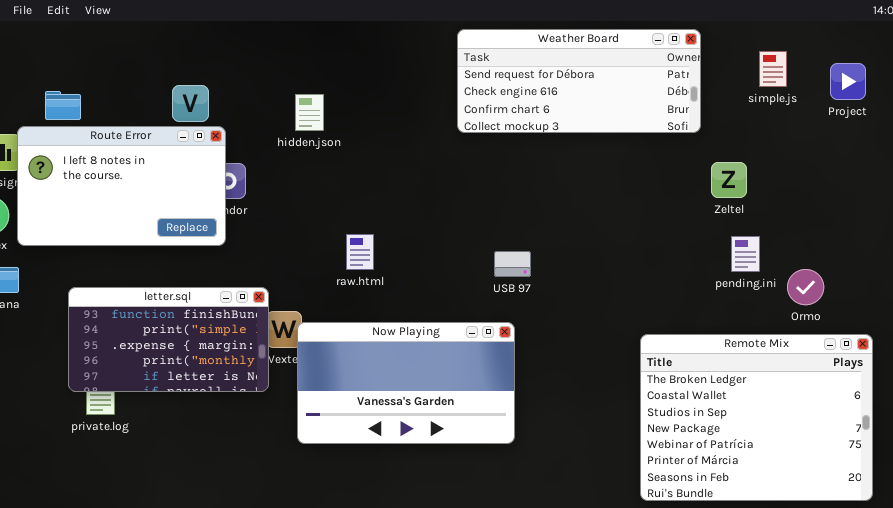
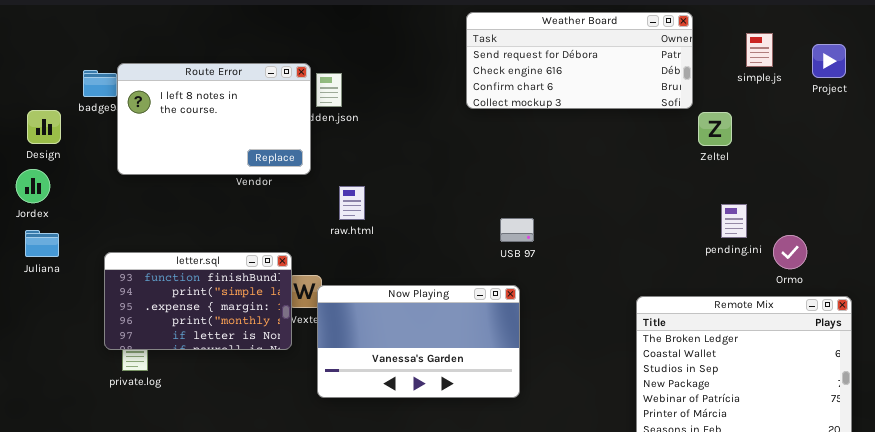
Route Error: [17,126,226,246] -> [117,63,311,175], moved
Zeltel: [711,162,747,198] -> [698,112,732,146], moved
raw.html: [346,234,374,270] -> [339,186,365,220], moved

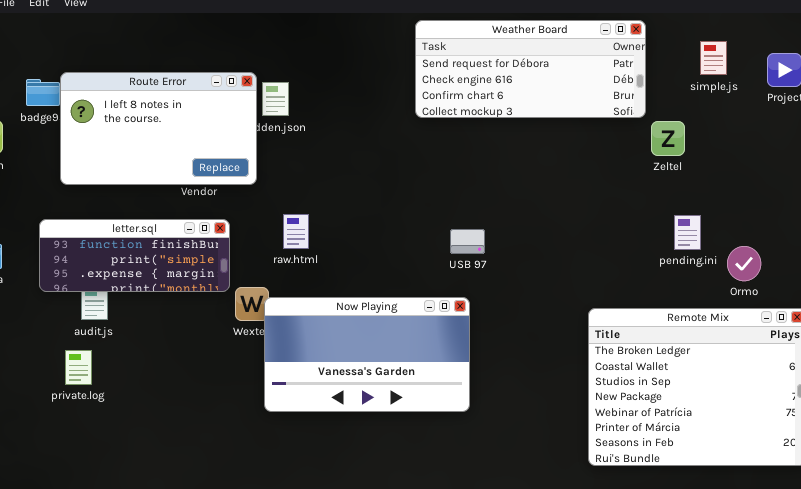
raw.html: [339,186,365,220] -> [283,214,309,249], moved
letter.sql: [104,252,292,350] -> [39,219,230,292], moved, resized

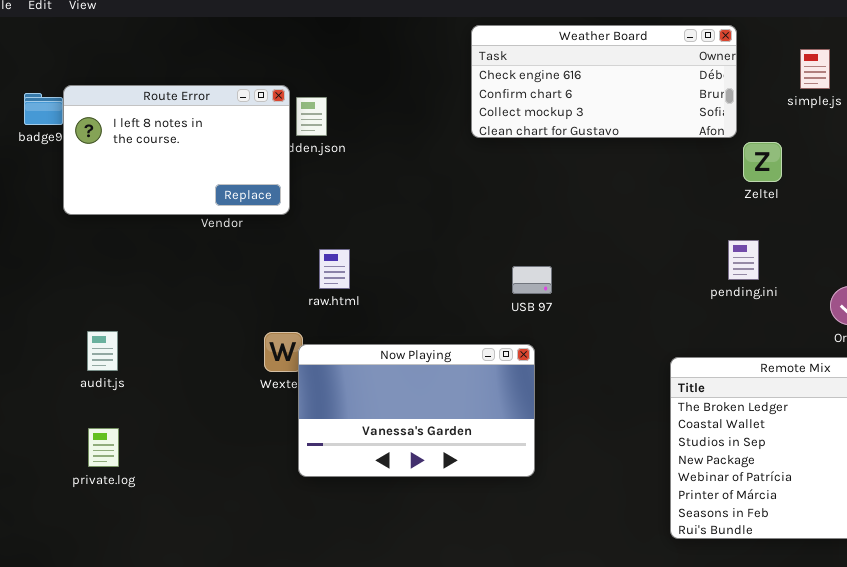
Weather Board: [415,20,646,118] -> [471,25,737,138], scrolled down 1 row
pending.ini: [674,215,701,250] -> [728,240,759,280], moved
letter.sql: [39,219,230,292] -> none, closed
private.log: [65,350,92,385] -> [88,428,119,467], moved

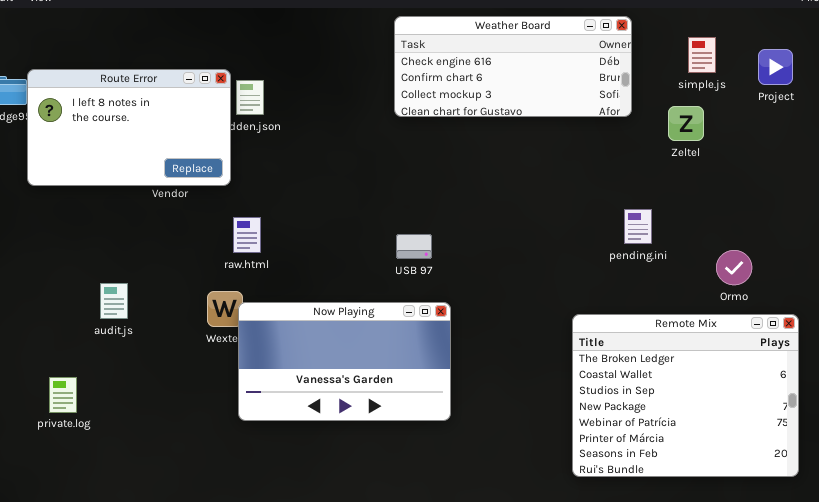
Zeltel: [743,142,782,182] -> [668,106,704,141], moved
raw.html: [319,249,350,289] -> [233,217,261,253], moved
USB 97: [512,266,552,294] -> [396,234,432,259], moved
audit.js: [87,331,118,371] -> [100,283,128,319], moved

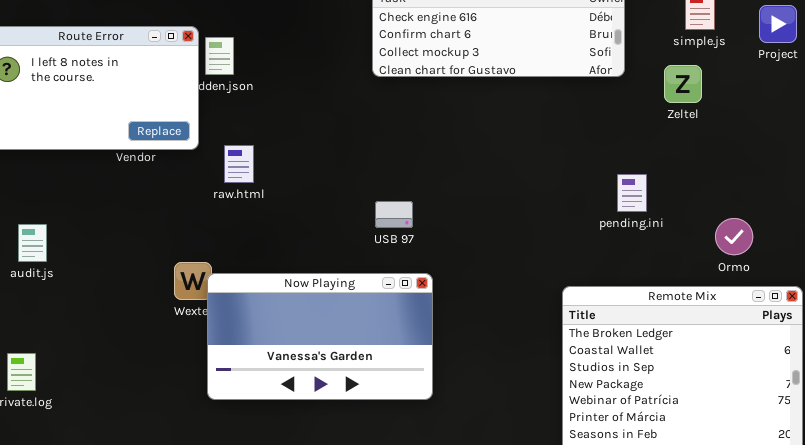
raw.html: [233,217,261,253] -> [224,145,254,183], moved
audit.js: [100,283,128,319] -> [18,224,47,262], moved

